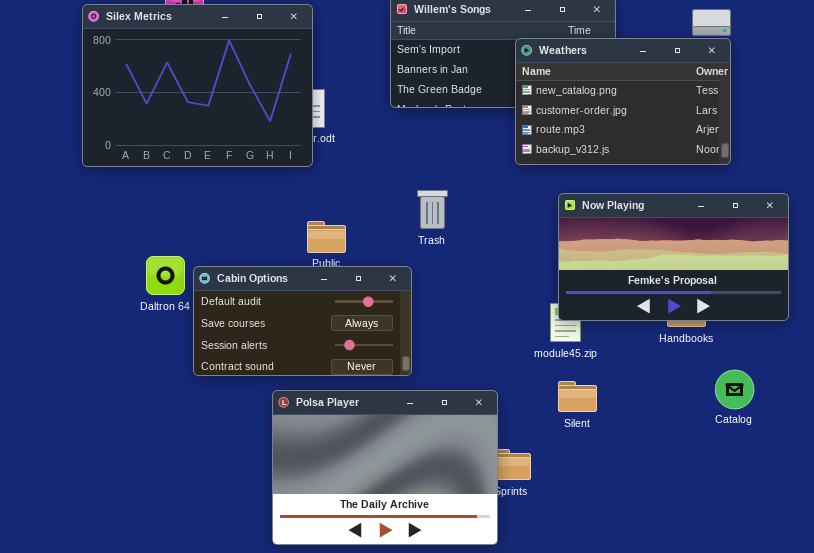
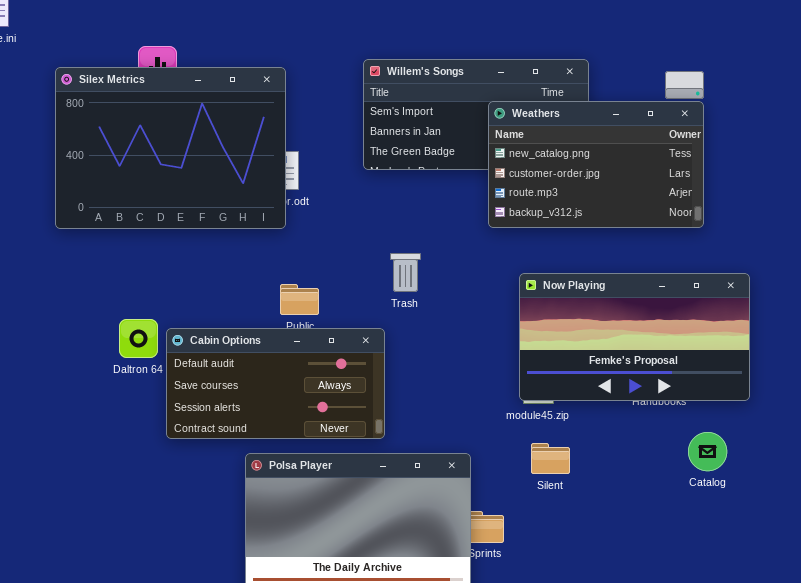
Now Playing: [558,193,789,321] -> [519,273,750,401], moved

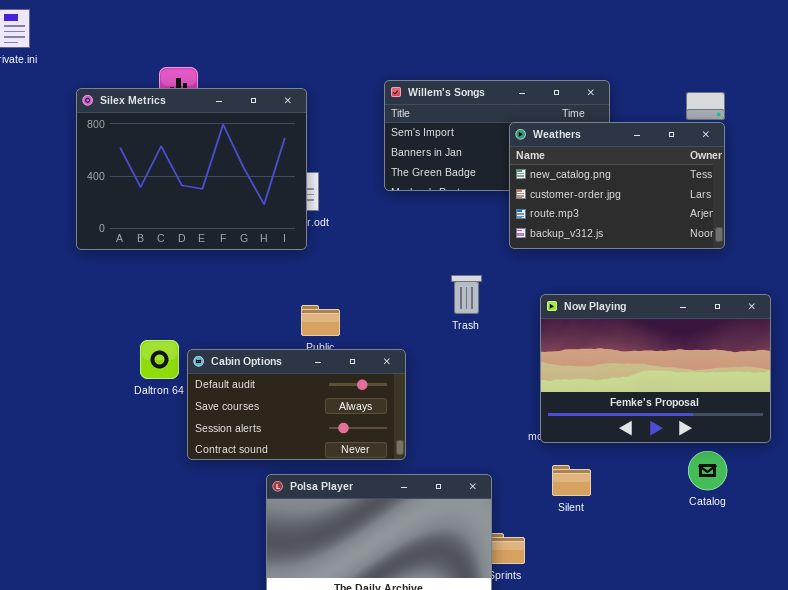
Trash: [390,253,421,292] -> [451,275,482,314], moved
Now Playing: [519,273,750,401] -> [540,294,771,443], resized
Catalog: [688,432,727,471] -> [688,451,727,490], moved

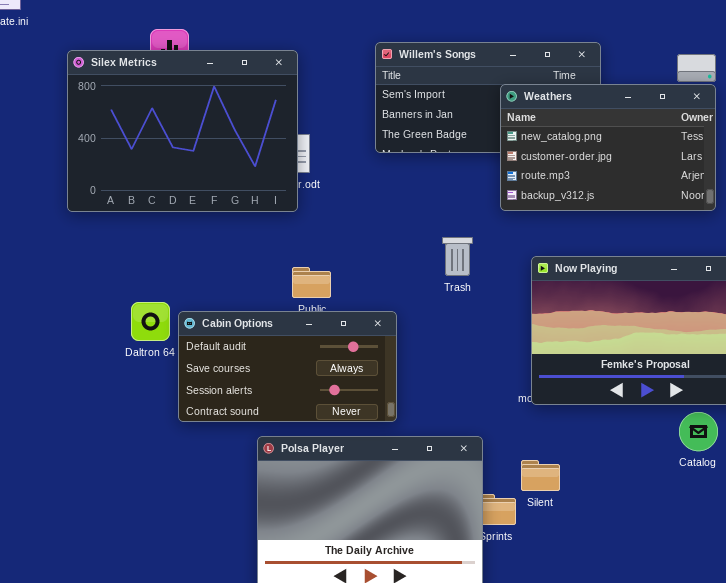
Silent: [552,465,591,496] -> [521,460,560,491], moved

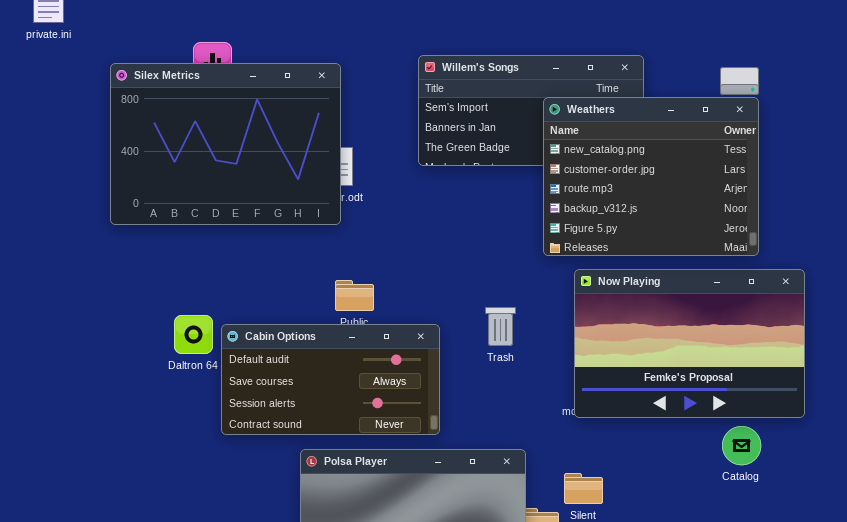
Weathers: [500,84,716,211] -> [543,97,759,256], resized
Trash: [442,237,473,276] -> [485,307,516,346], moved

